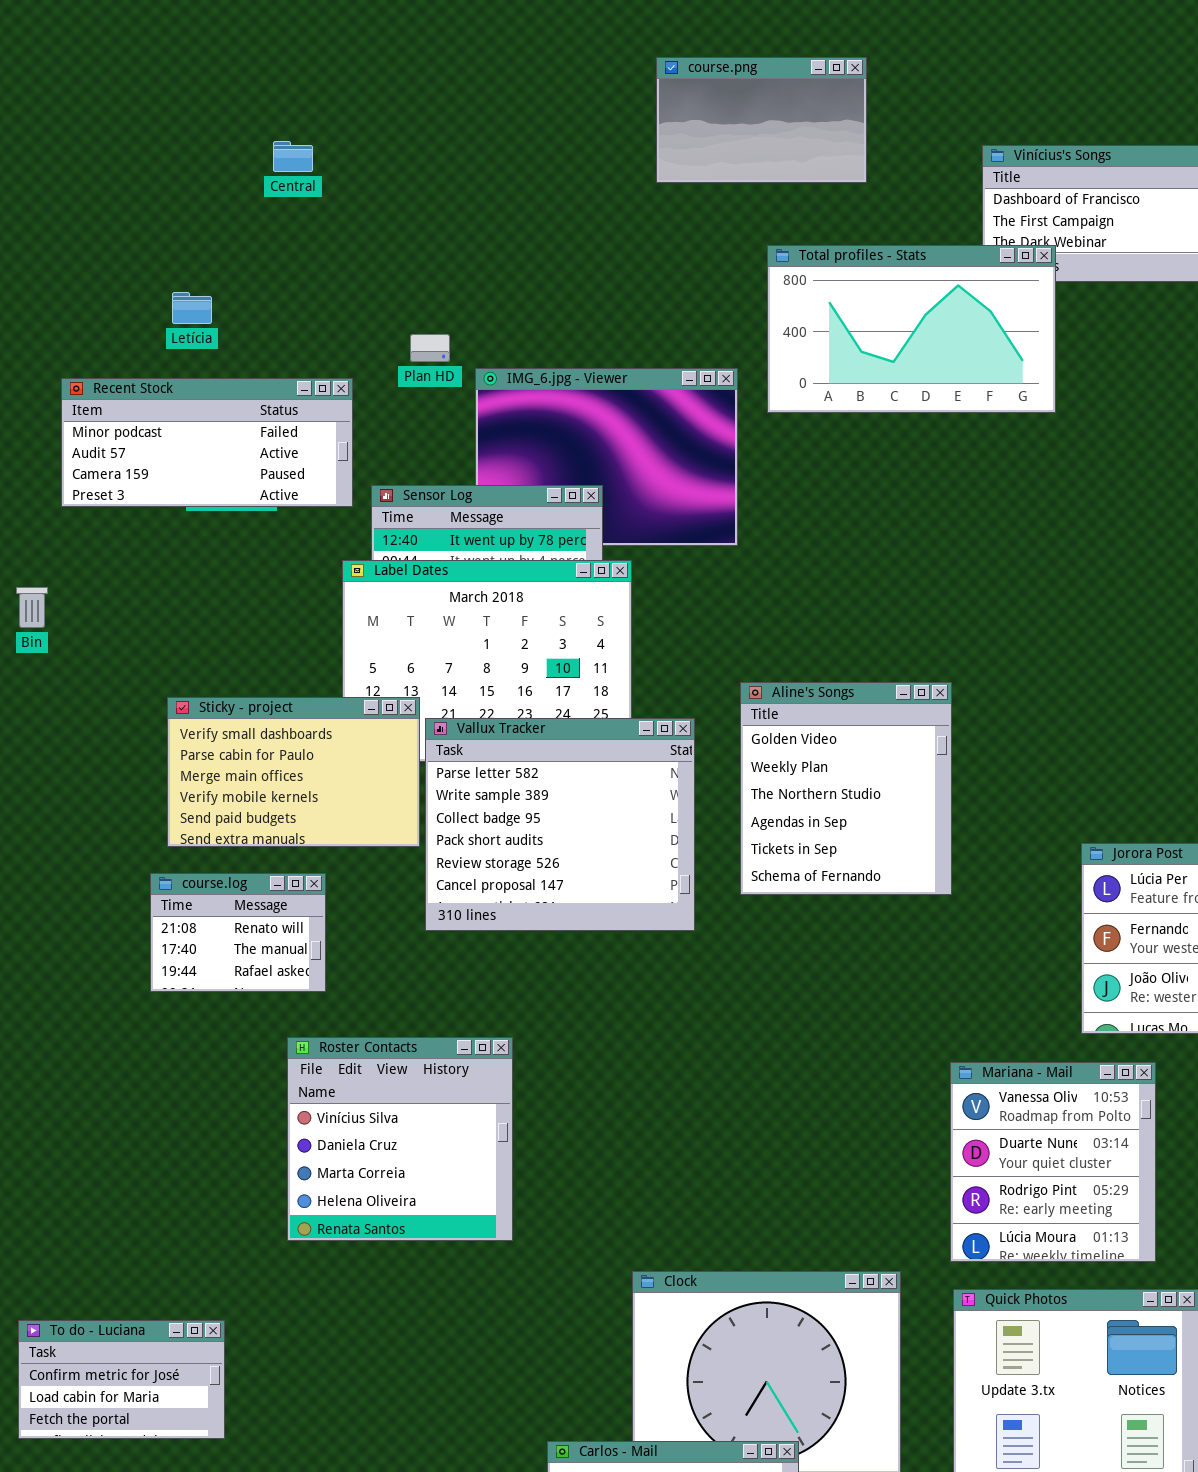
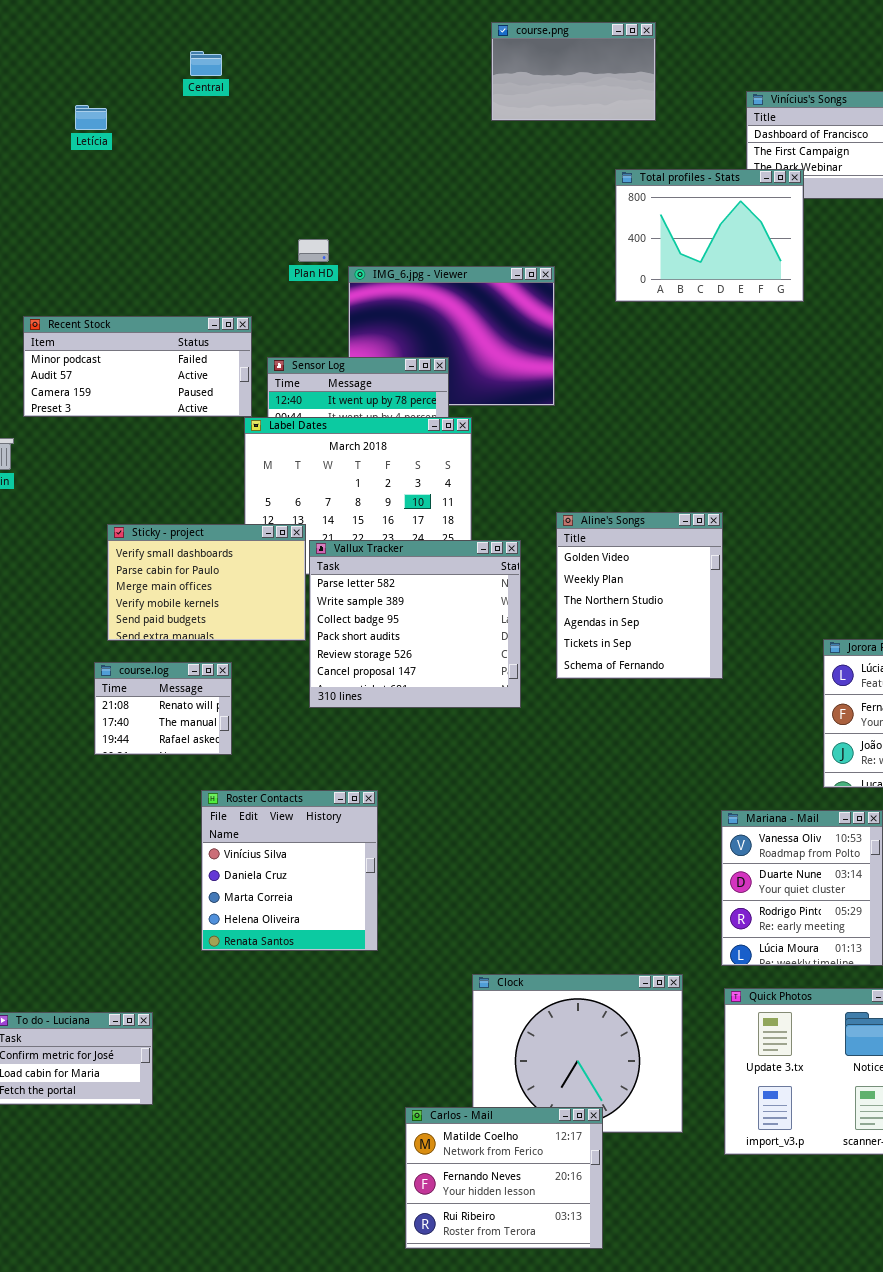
Central: [273,141,313,172] -> [190,51,222,76], moved
Total profiles - Stats: [767,245,1056,413] -> [615,169,804,302], resized
Letícia: [172,292,212,324] -> [75,105,107,130], moved
Recent Stock: [61,378,353,507] -> [23,316,252,417], moved

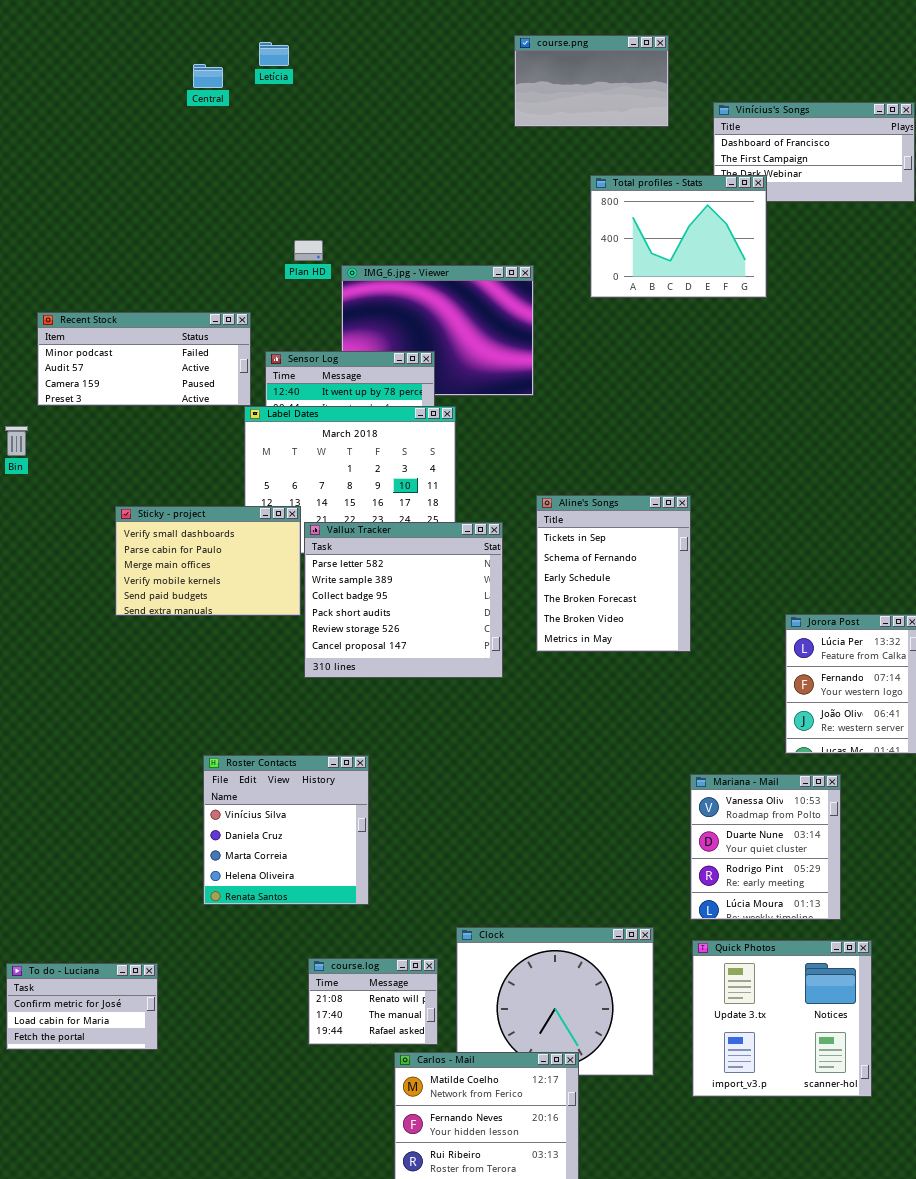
course.png: [491,22,656,121] -> [514,35,669,127], moved
Letícia: [75,105,107,130] -> [259,42,289,66], moved
Aline's Songs: [556,512,723,679] -> [536,495,691,652], scrolled down 4 rows
course.log: [94,662,232,755] -> [308,958,438,1045], moved

